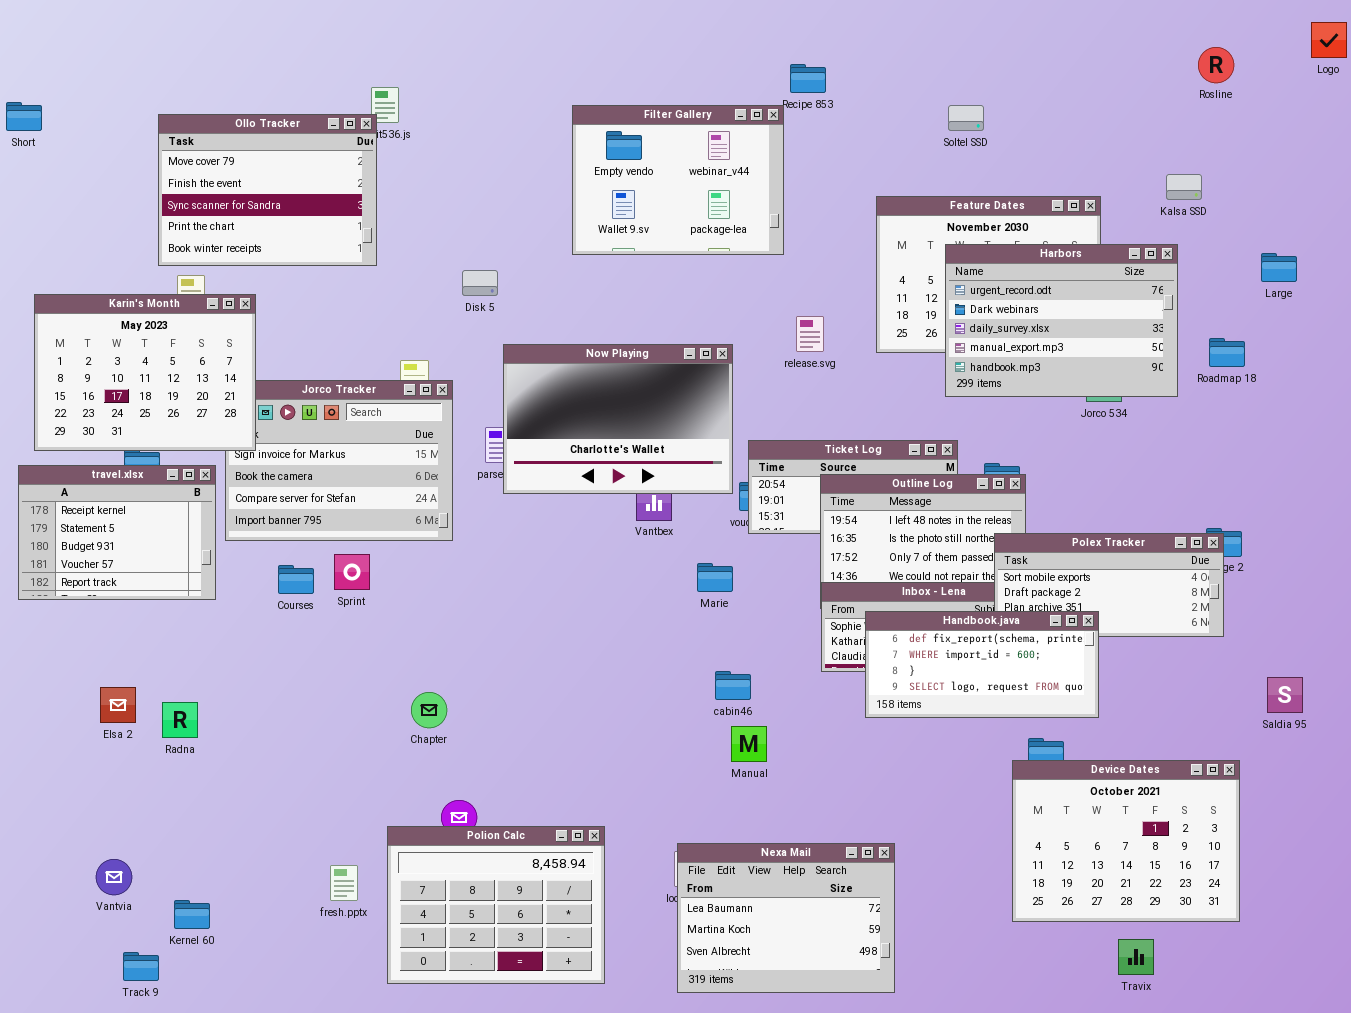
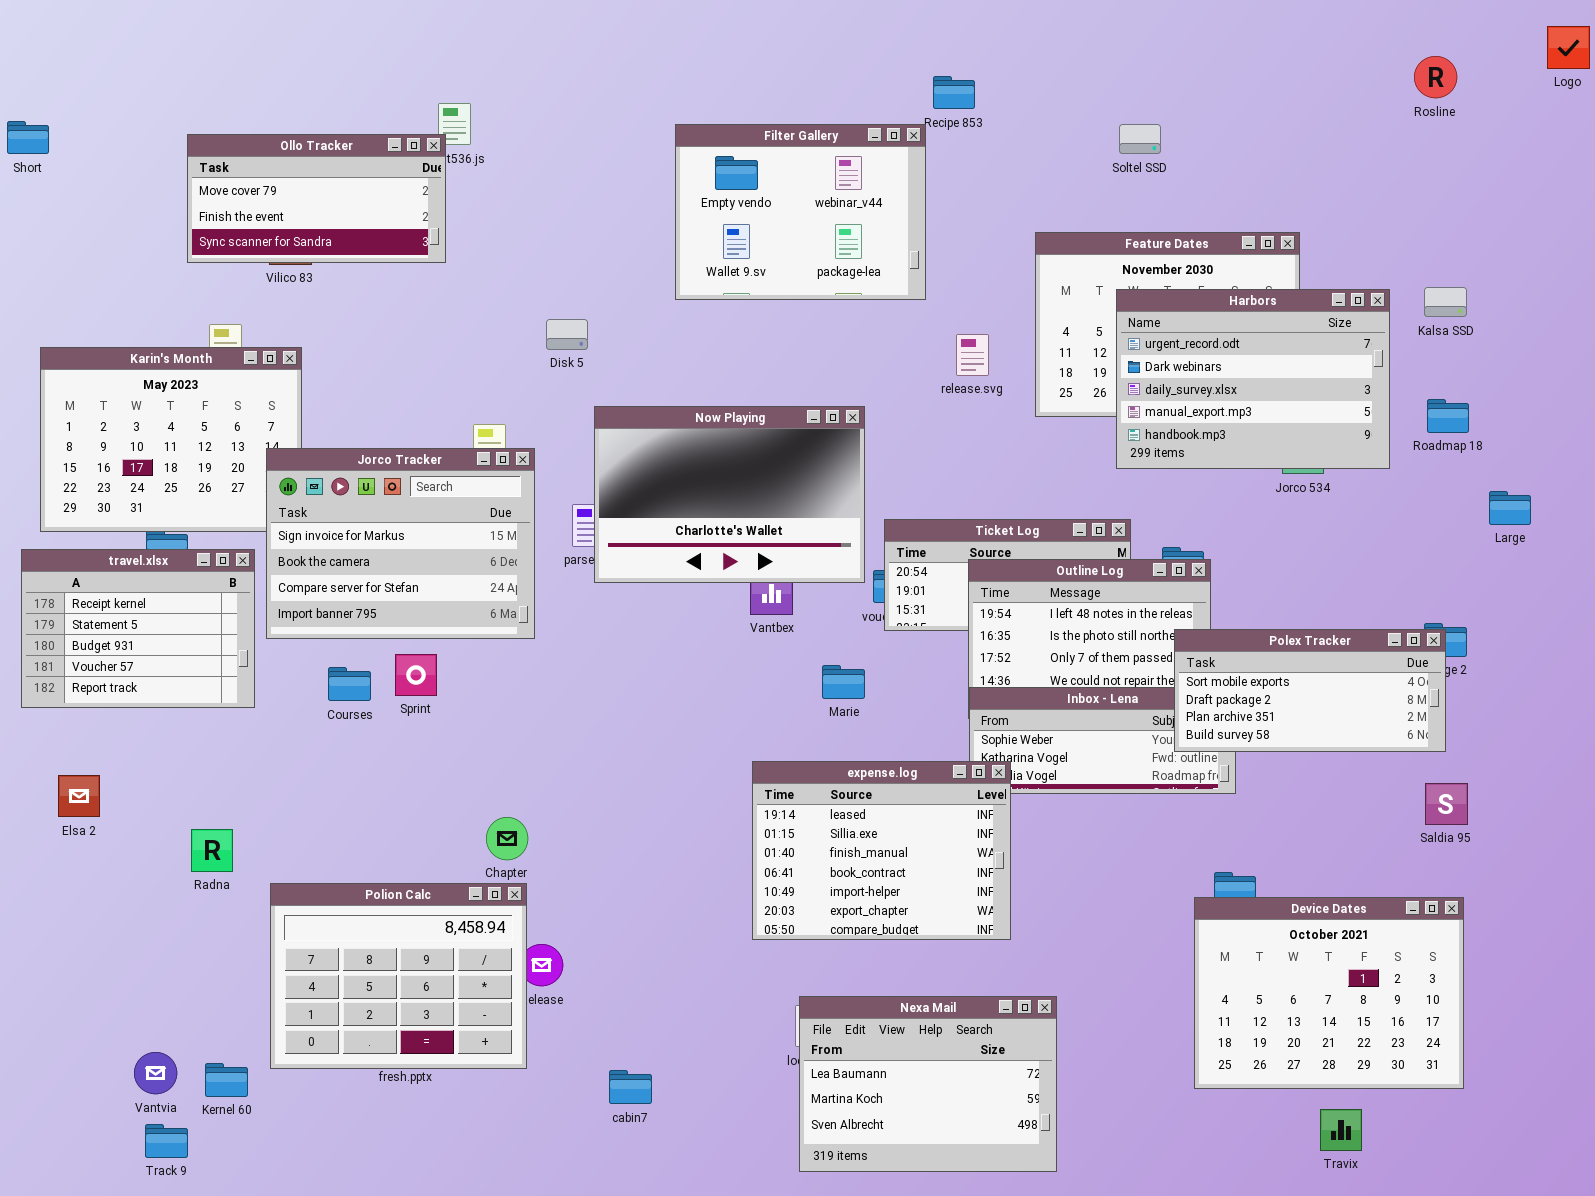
Ollo Tracker: [158,114,377,266] -> [187,134,446,263], resized
Kalsa SSD: [1166,174,1202,200] -> [1424,287,1467,317], moved
Large: [1261,253,1297,282] -> [1489,491,1531,525], moved
release.svg: [796,316,824,352] -> [956,334,989,376], moved
Jorco Tracker: [225,380,453,541] -> [266,448,535,639], raised
Handbook.java: [865,611,1099,718] -> none, closed
expense.log: none -> [752,761,1011,940], opened
Saldia 95: [1267,677,1303,713] -> [1425,783,1468,825], moved
Elsa 2: [100,687,136,723] -> [58,775,100,817], moved
Polion Calc: [387,826,605,984] -> [270,883,527,1069], moved
Vantvia: [96,859,132,895] -> [134,1052,177,1094], moved

